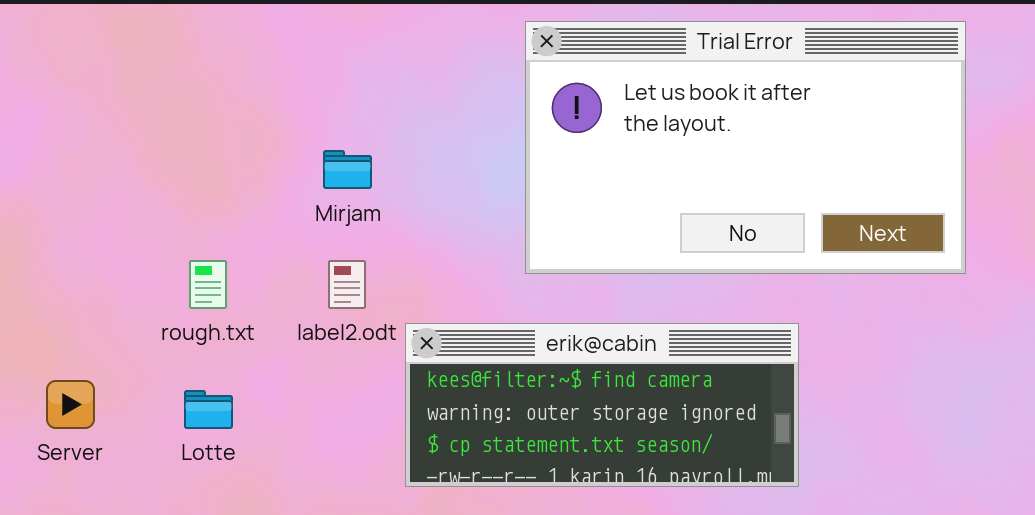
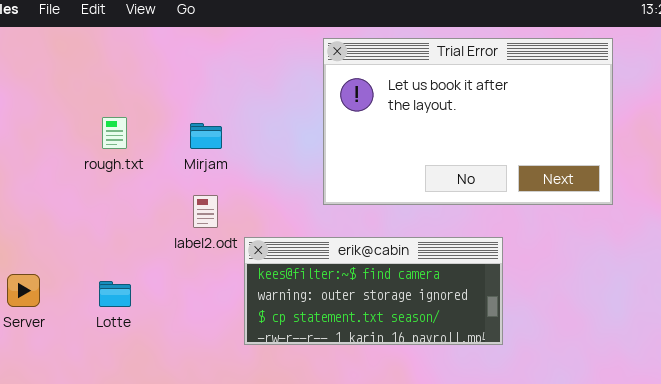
rough.txt: [189,260,227,309] -> [102,117,127,149], moved

